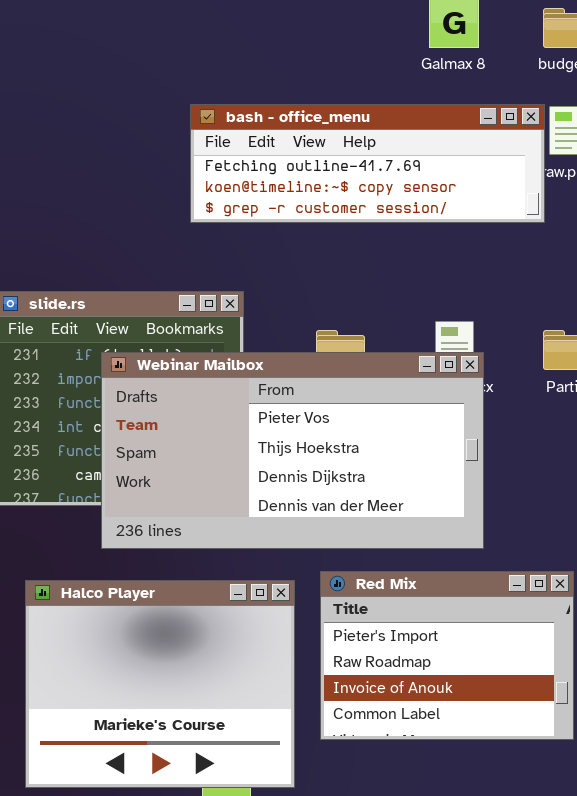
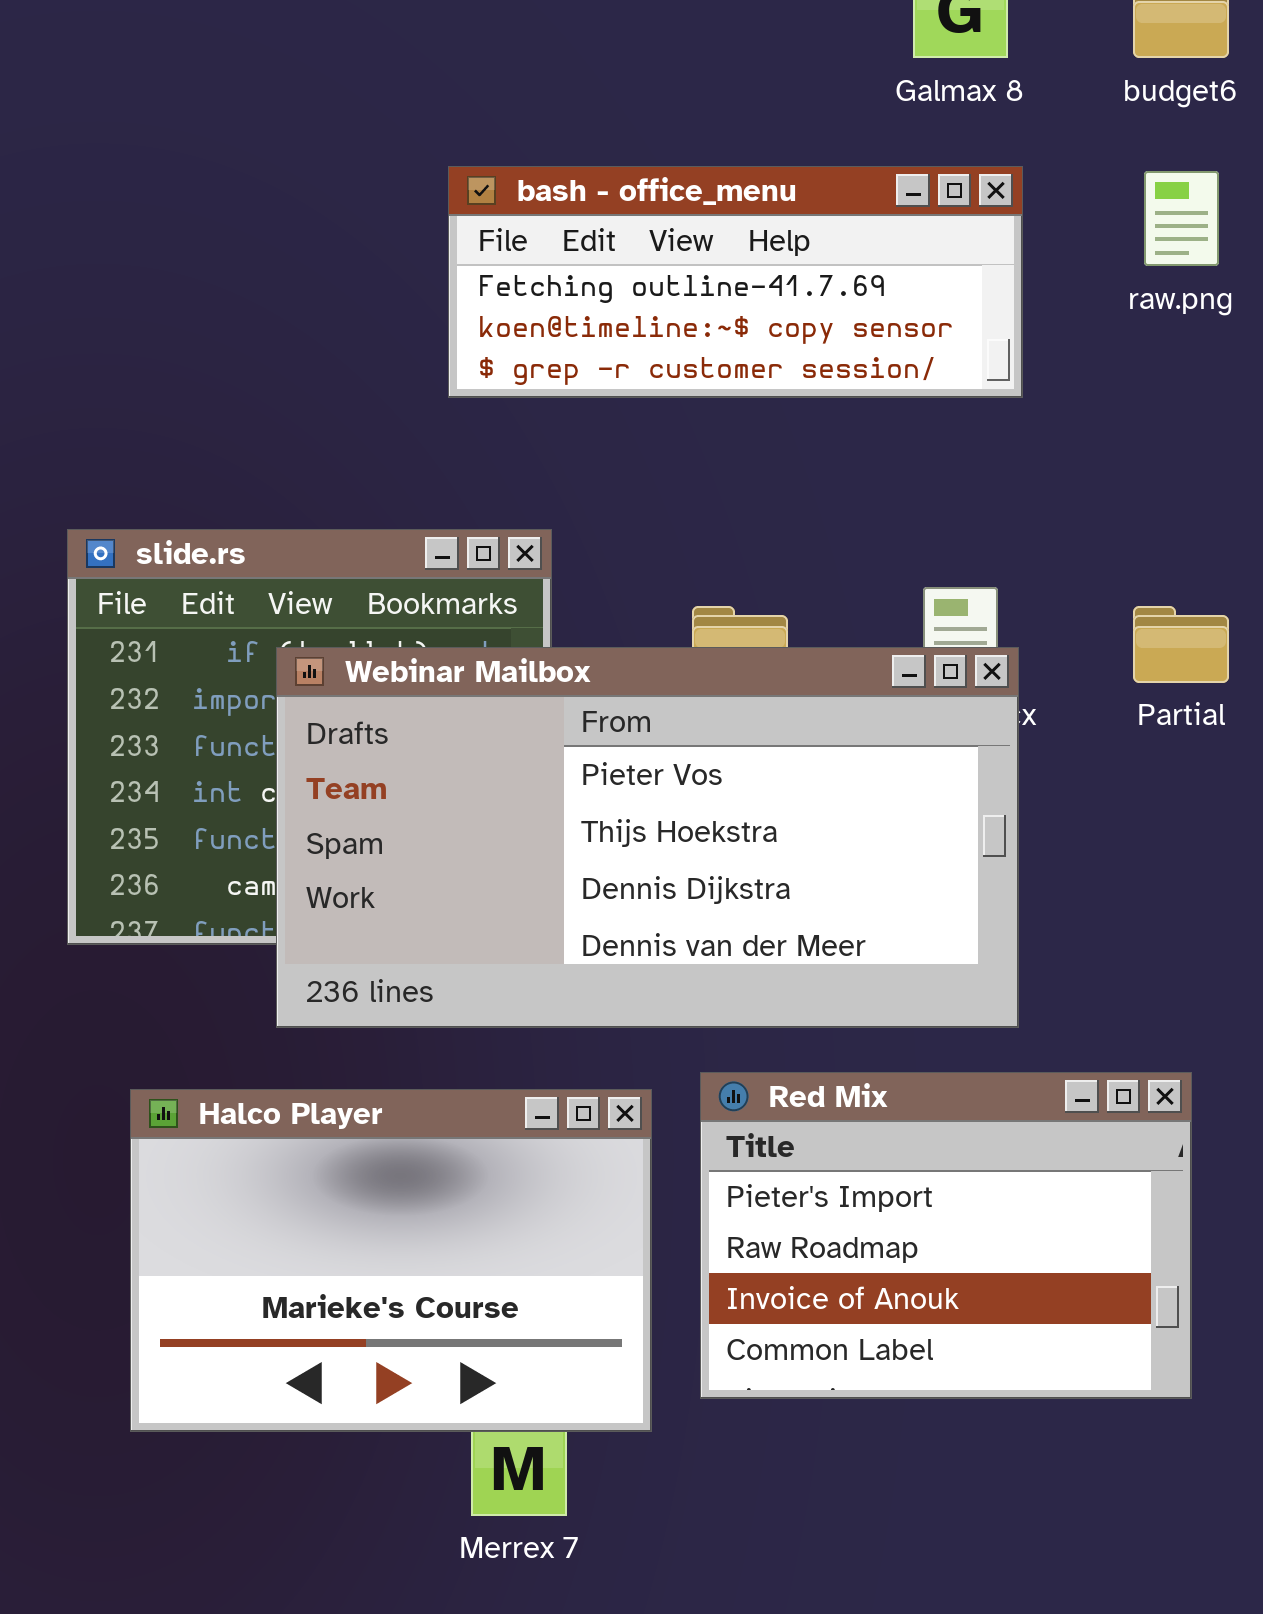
bash - office_menu: [190,104,545,223] -> [448,166,1023,398], resized
Halco Player: [25,580,295,788] -> [130,1089,652,1432], resized

